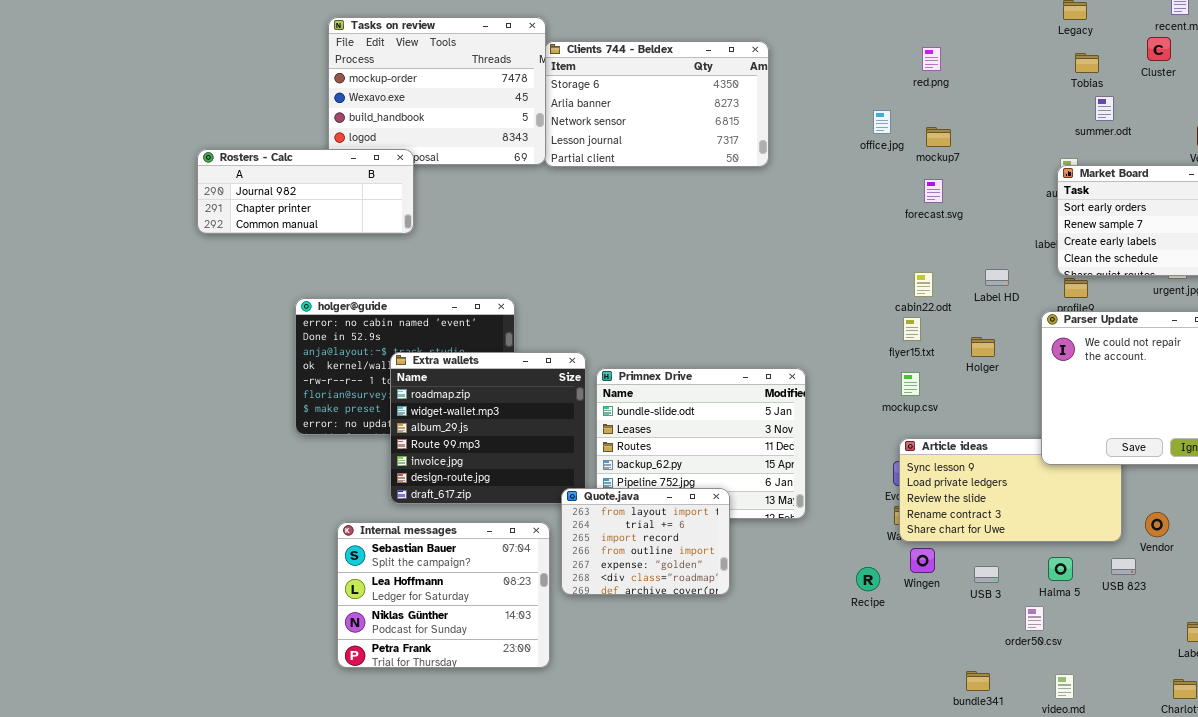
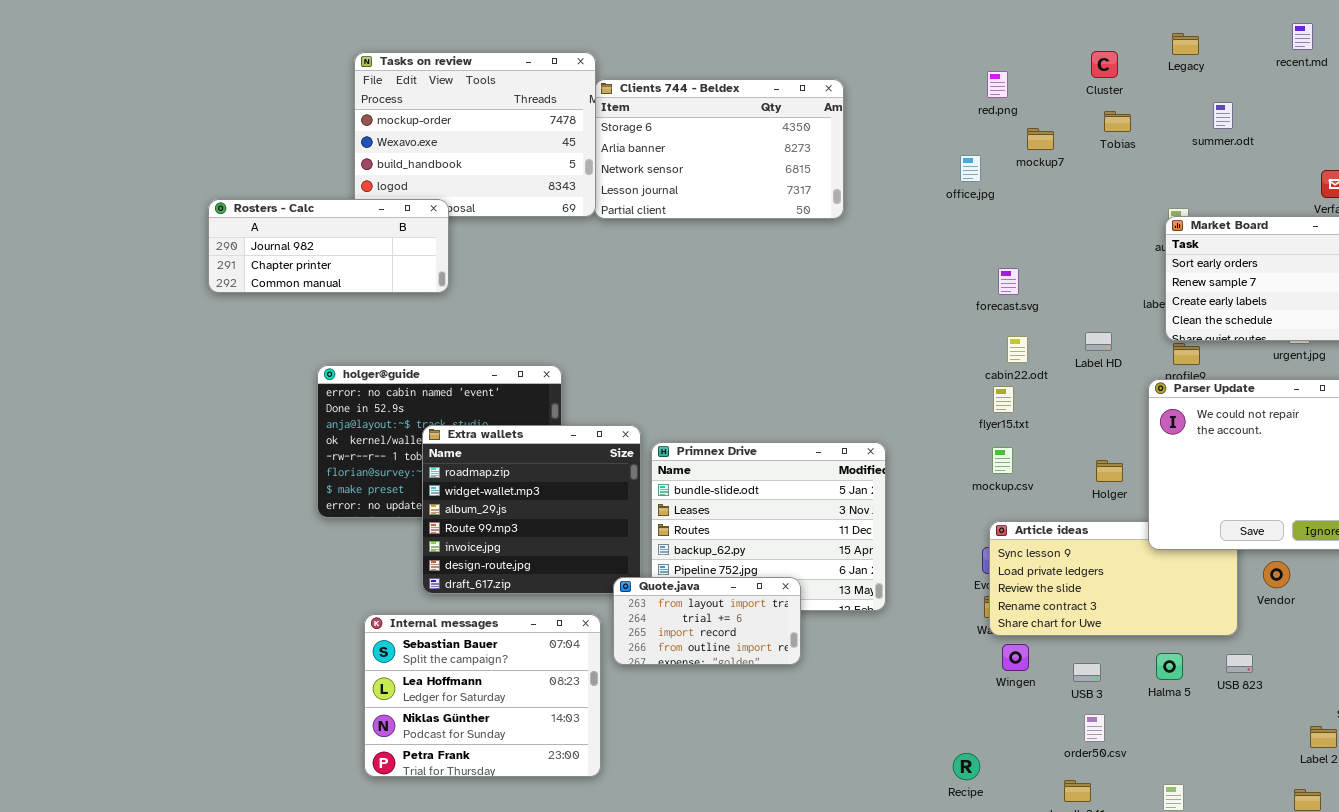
Cluster: [1147,37,1171,61] -> [1091,51,1118,78], moved
red.png: [922,47,941,71] -> [987,71,1008,98], moved
Tobias: [1075,53,1099,73] -> [1104,111,1131,132], moved
summer.odt: [1095,96,1114,121] -> [1213,102,1233,129], moved
mockup7: [926,127,951,147] -> [1027,128,1054,150], moved
forecast.svg: [924,179,943,203] -> [998,268,1019,295], moved
Holger: [971,337,995,357] -> [1096,460,1123,482], moved
Quote.java: [561,488,730,595] -> [613,577,801,665], resized
Vendor: [1145,512,1169,537] -> [1263,561,1290,588], moved
Recipe: [856,567,880,591] -> [953,753,980,780], moved
order50.csv: [1025,606,1044,631] -> [1084,714,1105,742], moved

